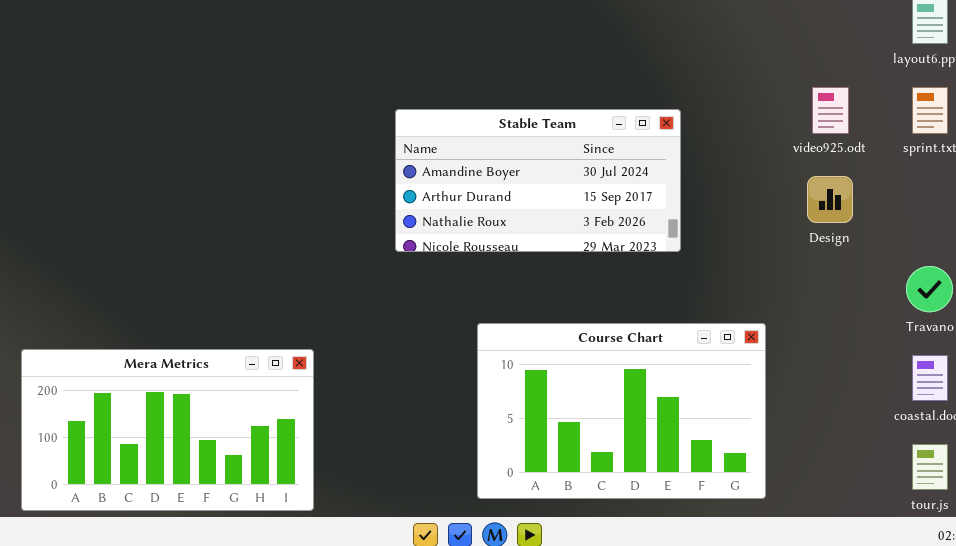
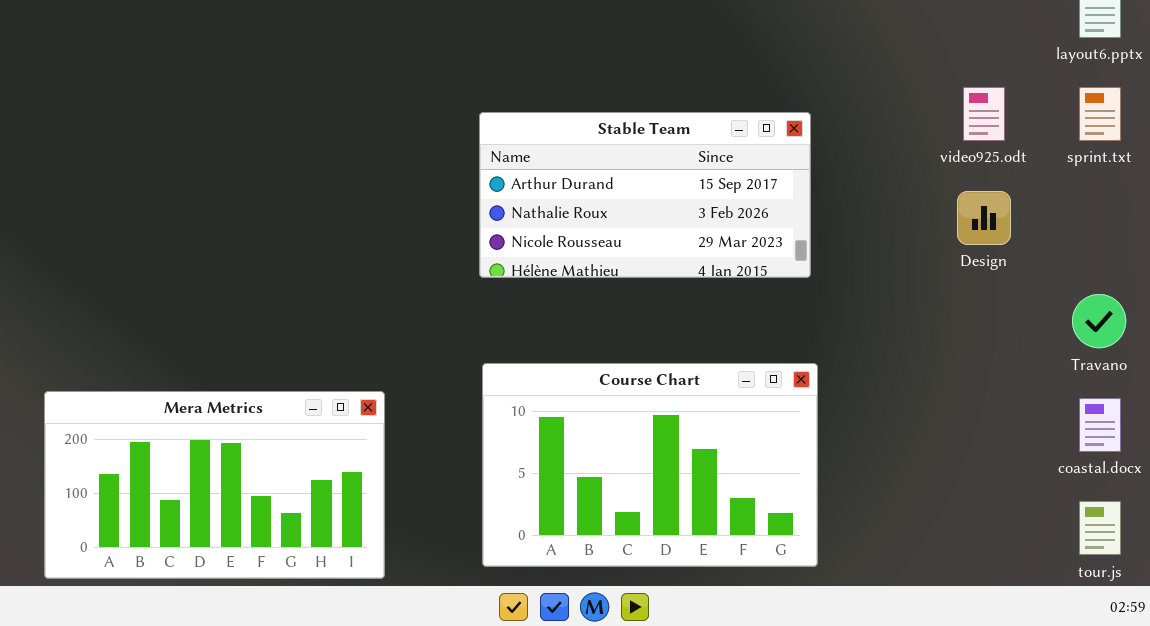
Stable Team: [395,109,681,252] -> [479,112,811,278], scrolled down 1 row
Course Chart: [477,323,766,499] -> [482,363,818,567], moved

